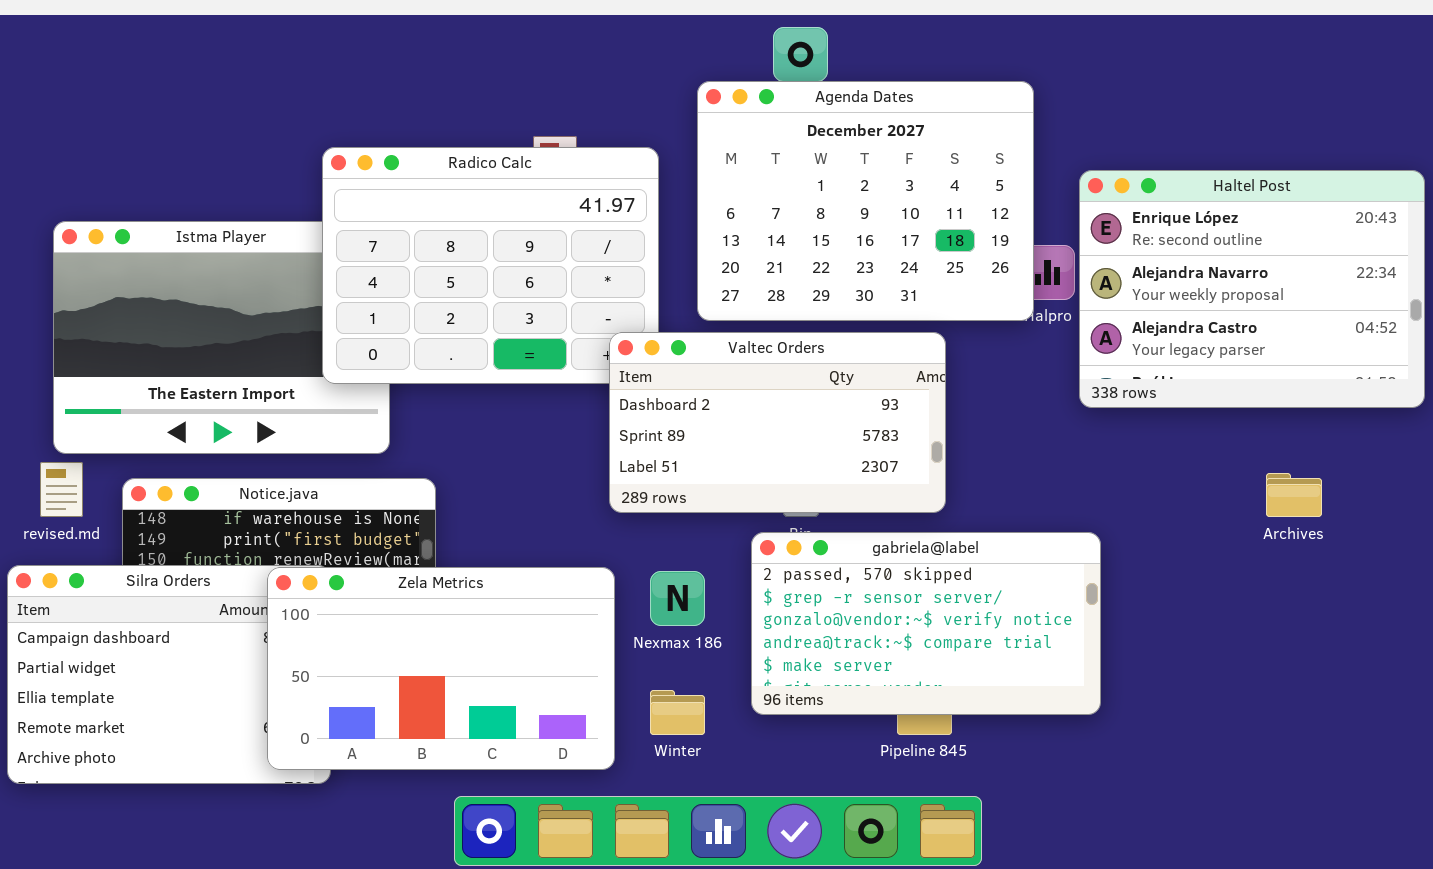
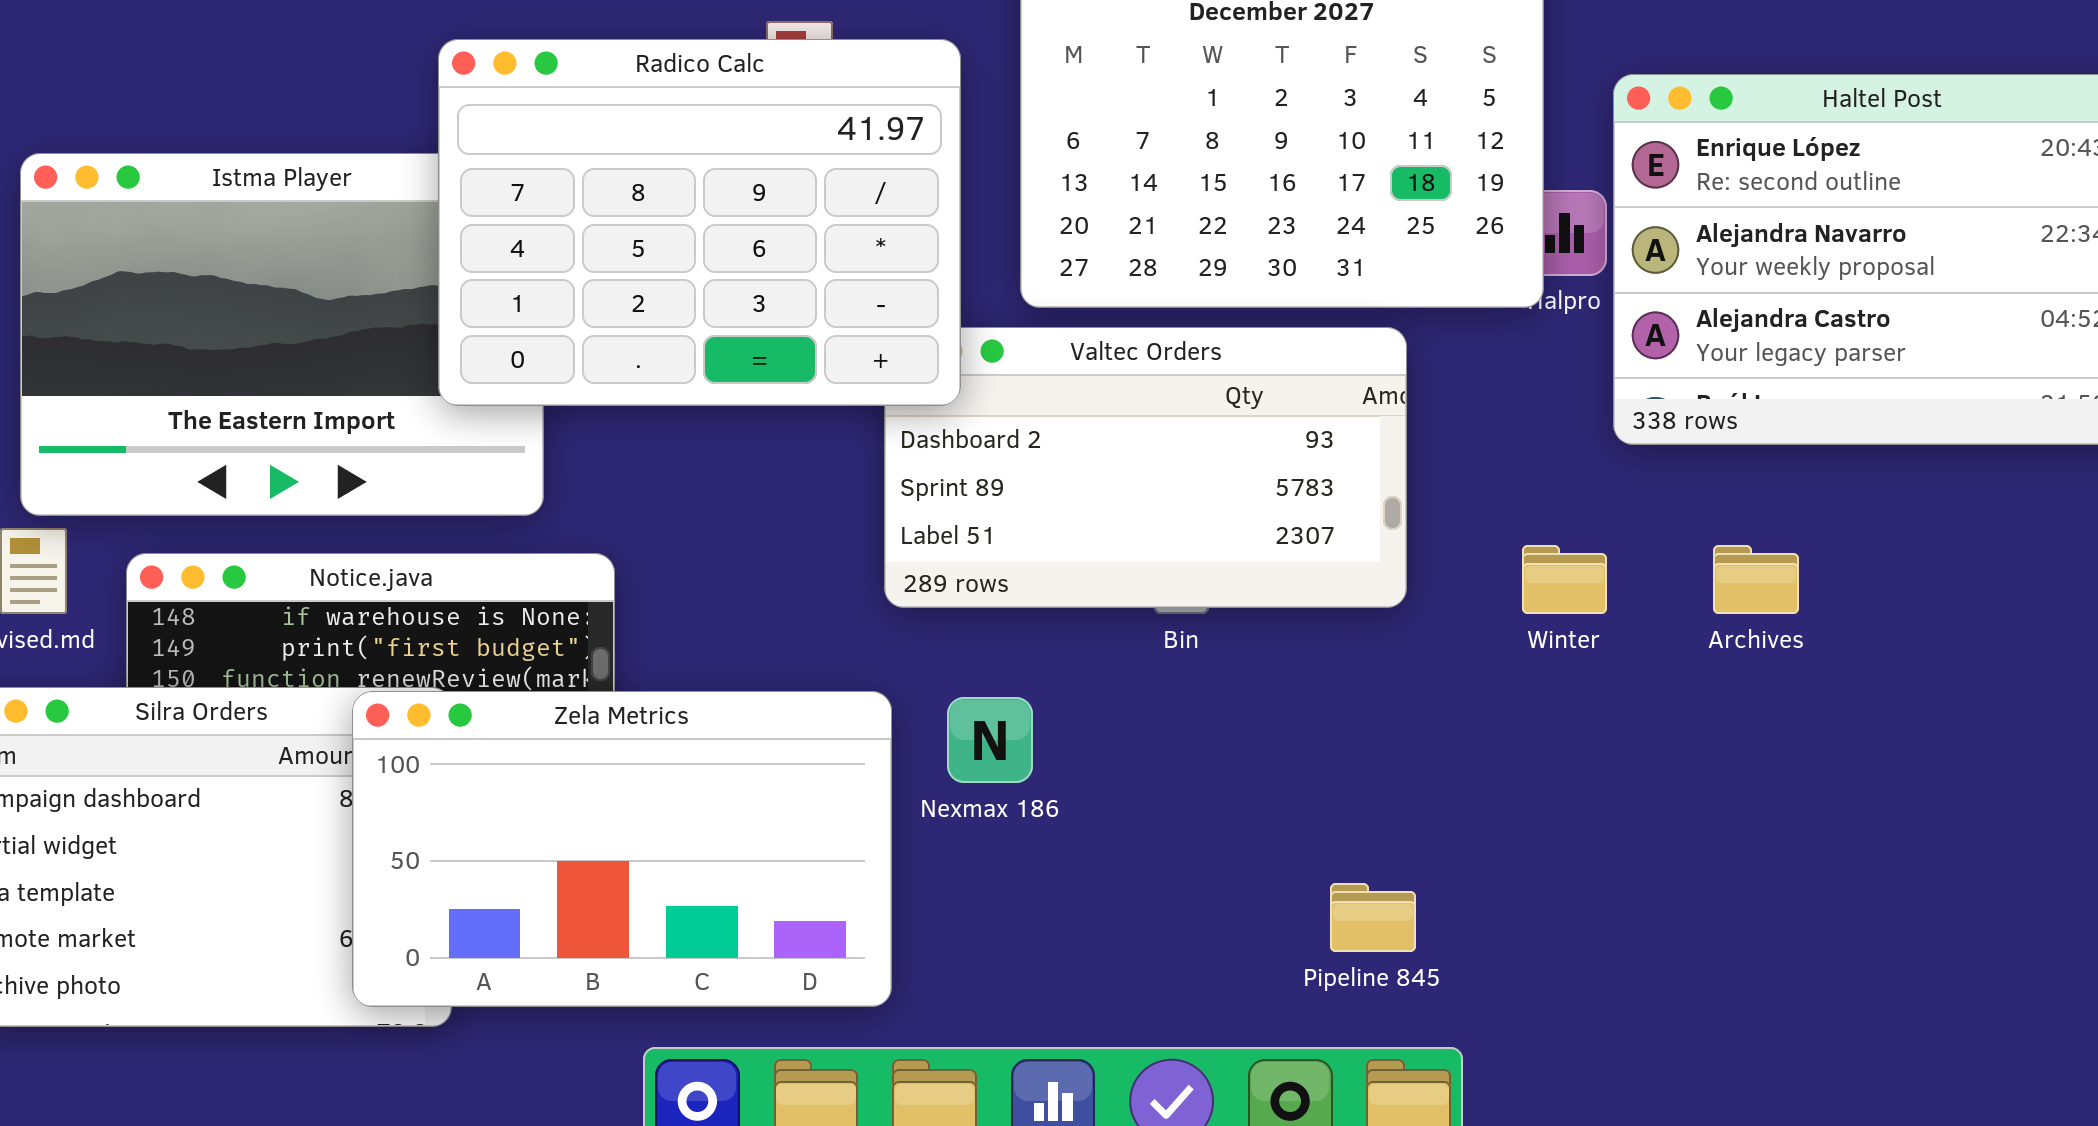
Radico Calc: [322,147,659,384] -> [438,39,961,406], raised
Archives: [1266,473,1322,517] -> [1713,545,1799,614], moved
gabriela@label: [751,532,1101,715] -> none, closed
Winter: [650,690,705,735] -> [1522,545,1607,614], moved

